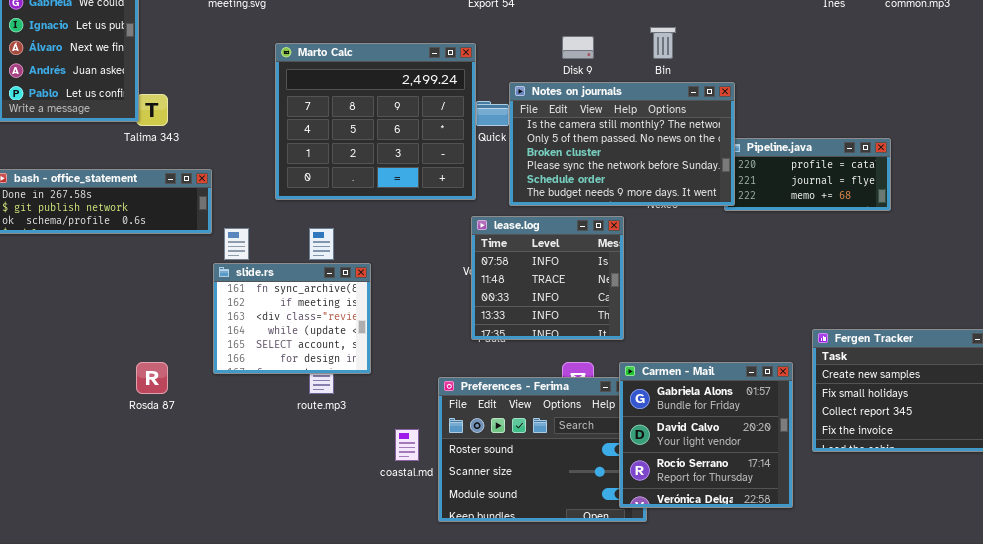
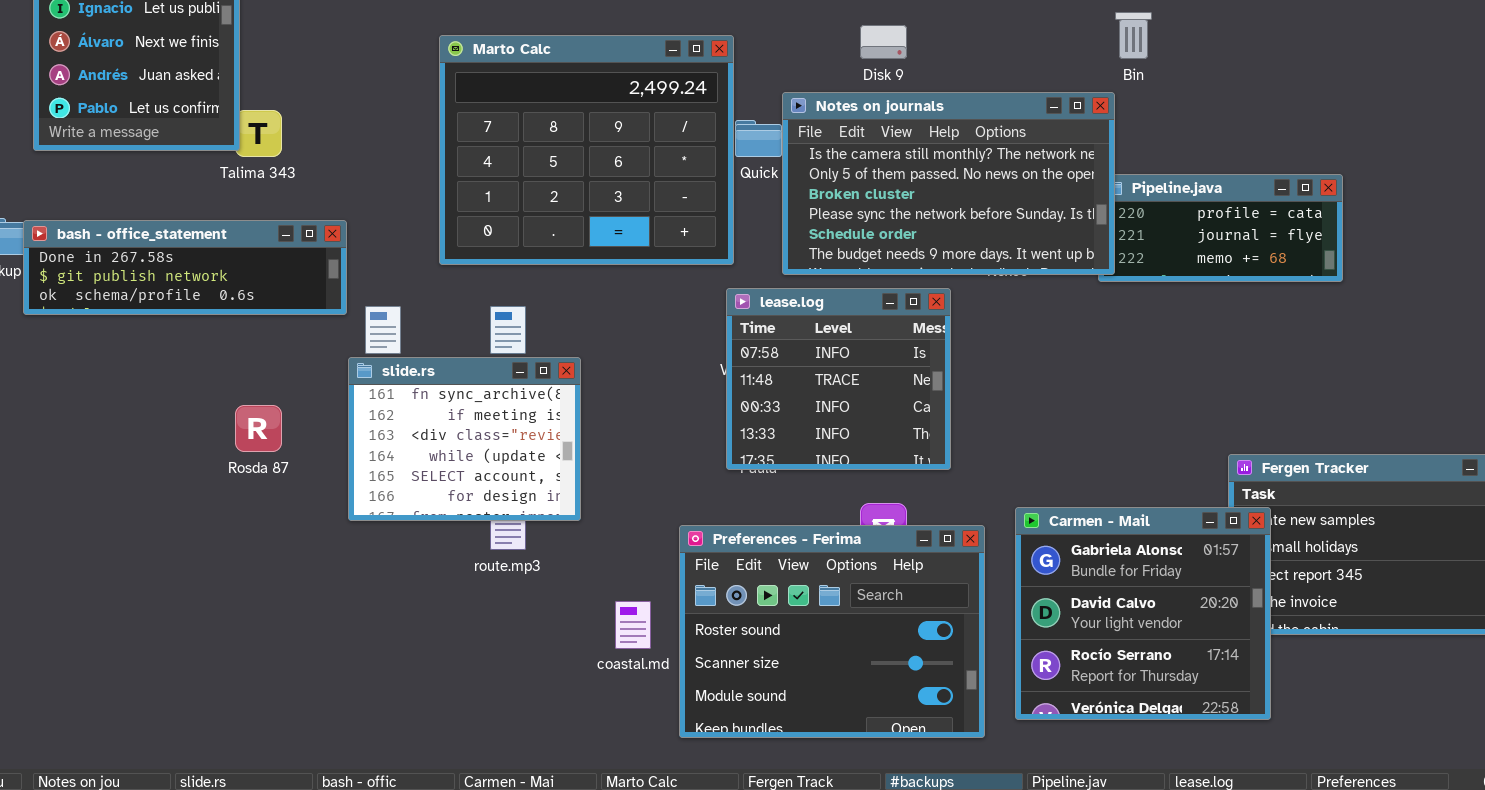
Bin: [650,27,676,59] -> [1115,12,1152,59], moved
Rosda 87: [136,362,168,394] -> [235,405,282,452], moved
Carmen - Mail: [619,362,793,508] -> [1015,507,1271,720], moved

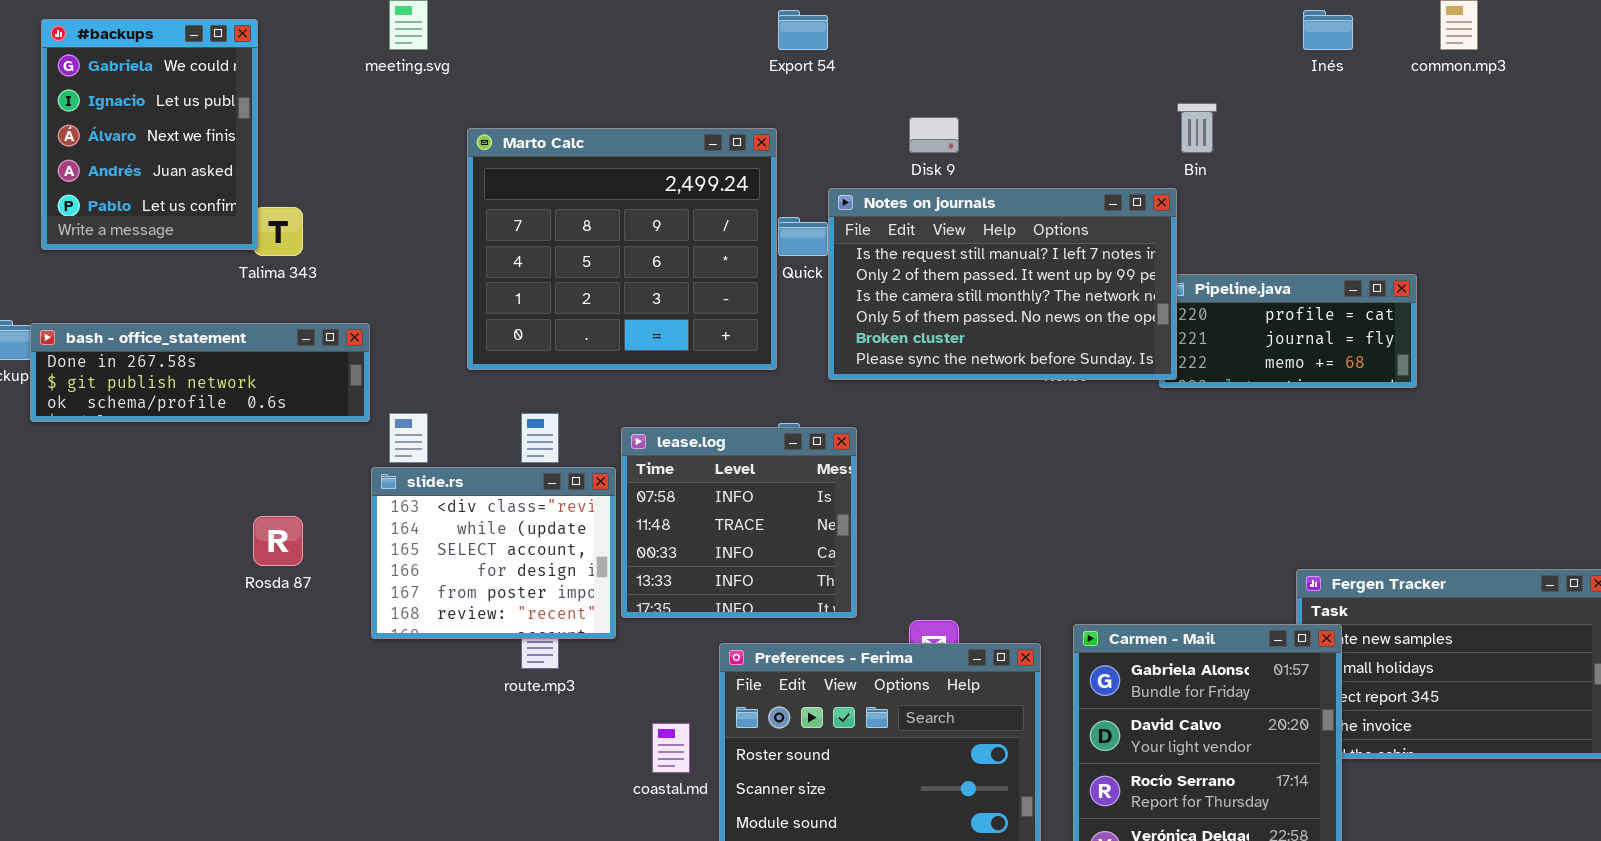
Notes on journals: [782,92,1115,275] -> [828,188,1177,380], scrolled up 2 rows
lease.log: [726,288,951,470] -> [621,427,857,618], moved
slide.rs: [348,357,581,521] -> [371,467,616,639], scrolled down 2 rows

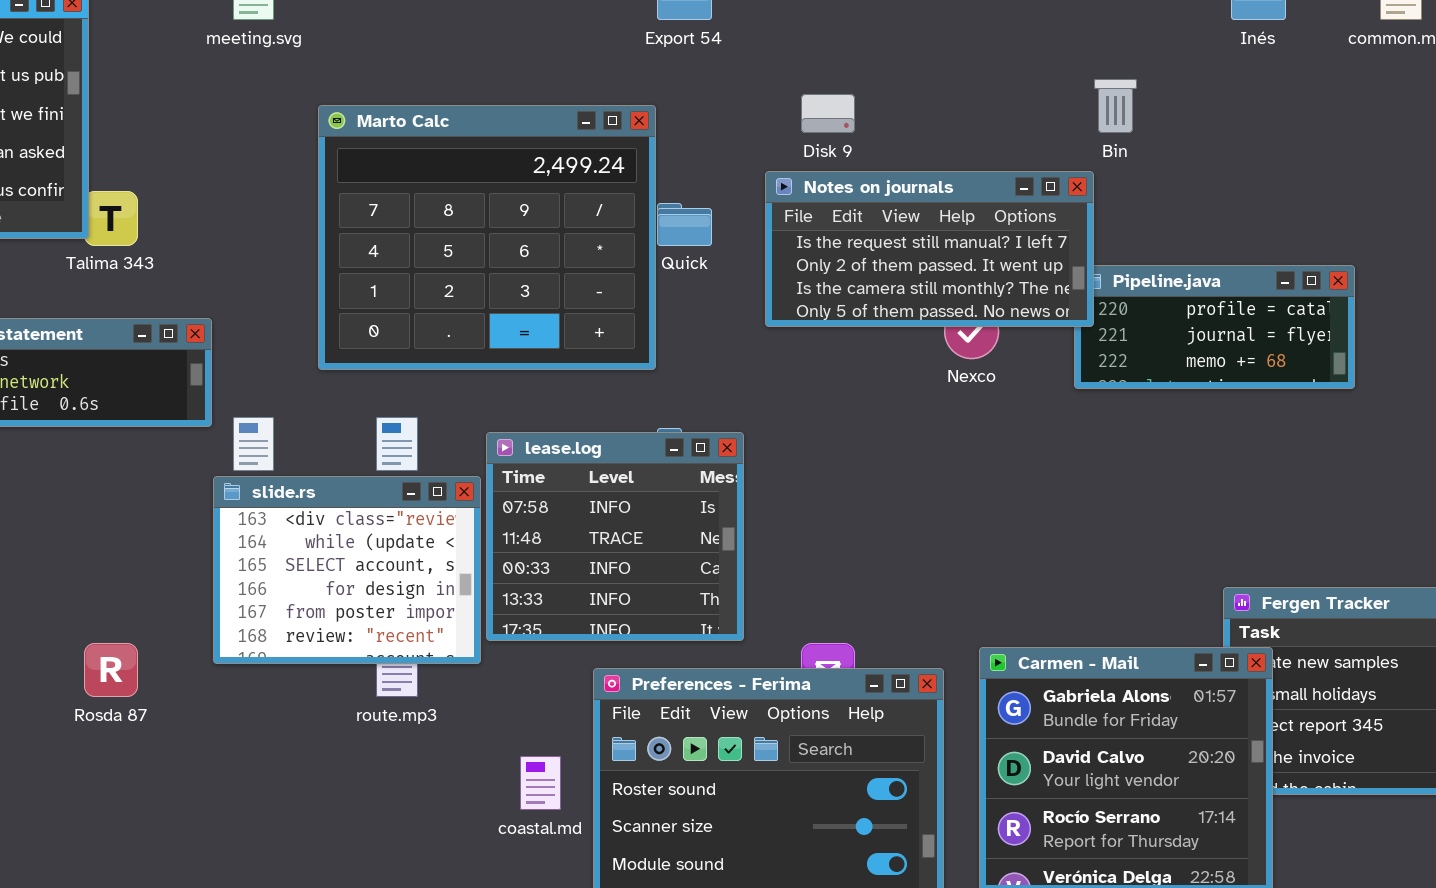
Notes on journals: [828,188,1177,380] -> [765,171,1094,327], resized
Rosda 87: [253,516,303,566] -> [84,643,138,697], moved

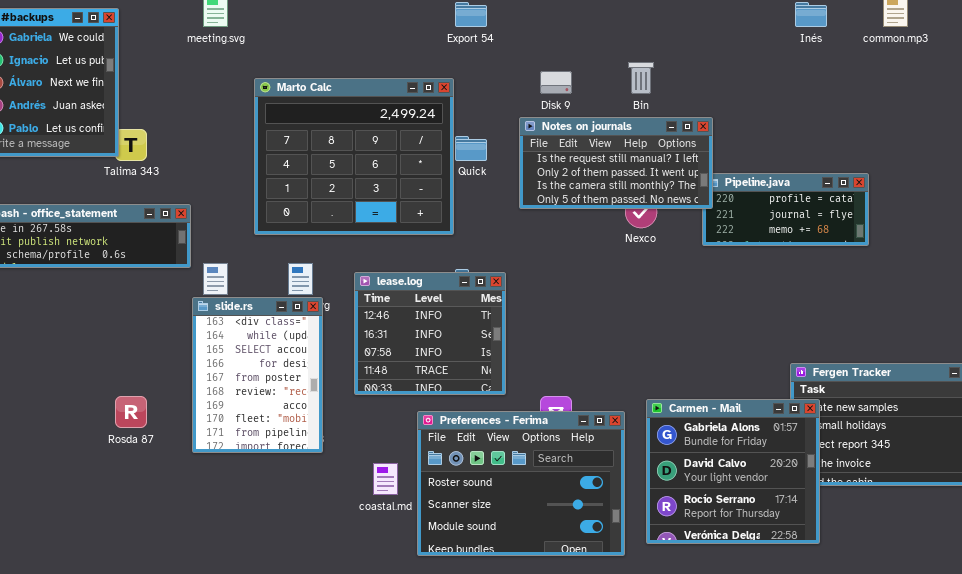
Bin: [1094,79,1137,133] -> [628,62,654,94], moved
lease.log: [486,432,744,641] -> [354,272,506,395], scrolled up 2 rows
slide.rs: [213,476,481,664] -> [192,297,323,453], resized

